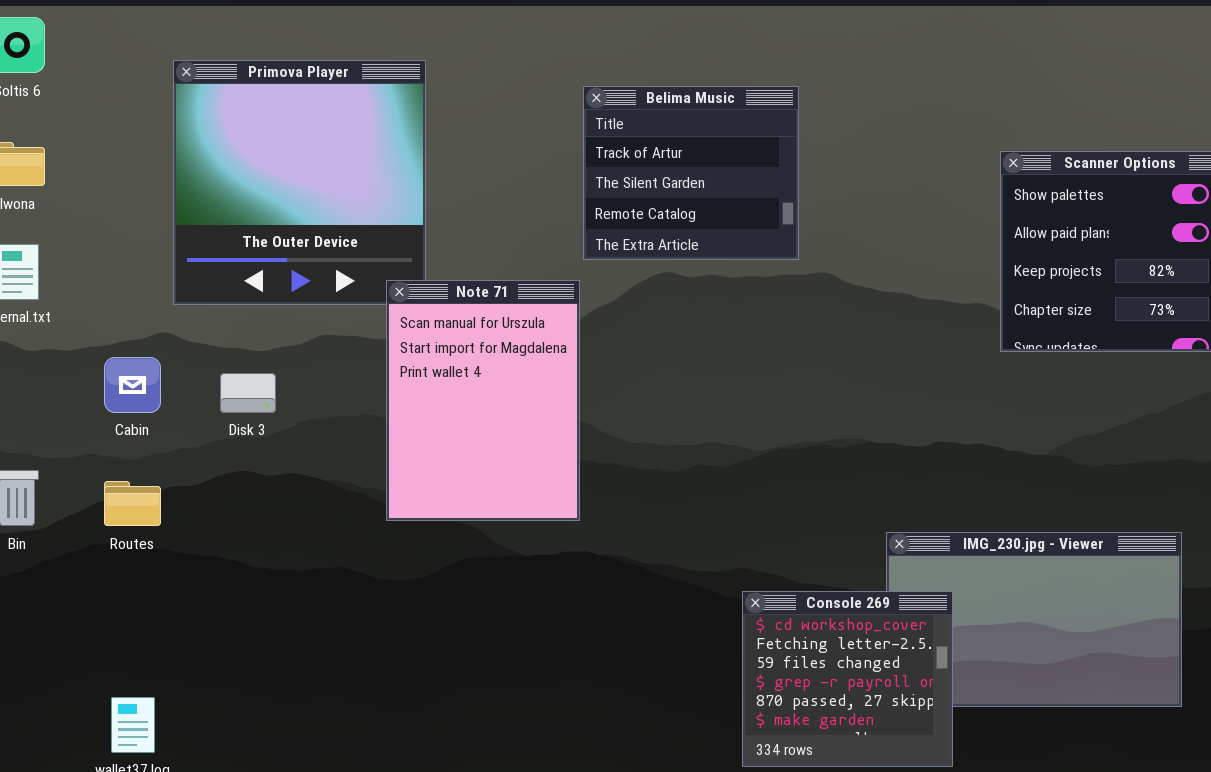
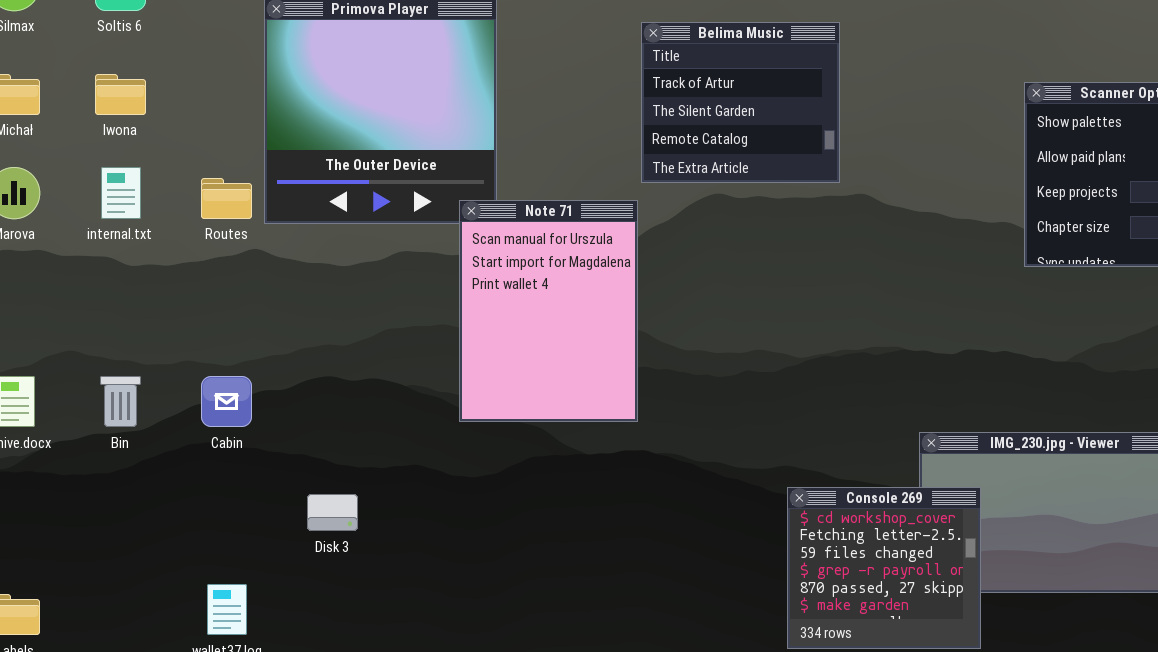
Cabin: [104,357,161,413] -> [201,376,252,427], moved
Disk 3: [220,373,276,413] -> [307,494,358,531], moved
Routes: [104,481,161,526] -> [201,178,252,219], moved

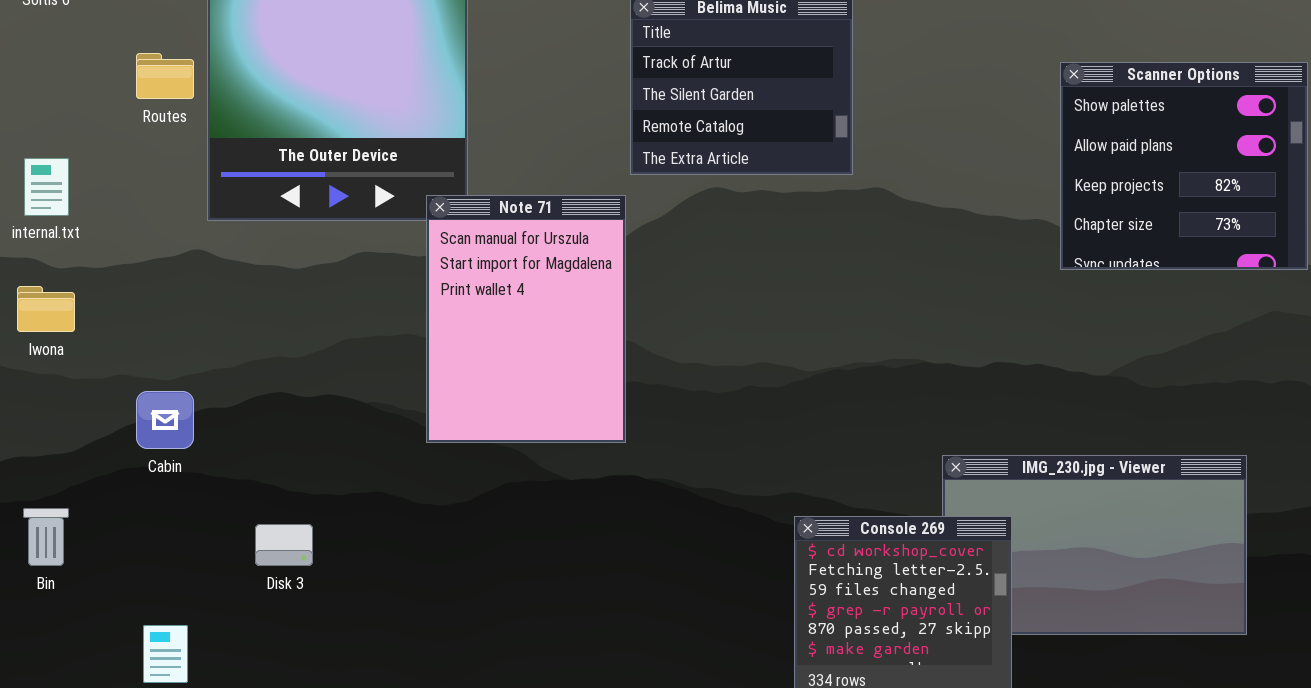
Iwona: [95,74,146,115] -> [17,286,75,332], moved
Routes: [201,178,252,219] -> [136,53,194,99], moved
Bin: [100,376,141,427] -> [23,508,69,566], moved

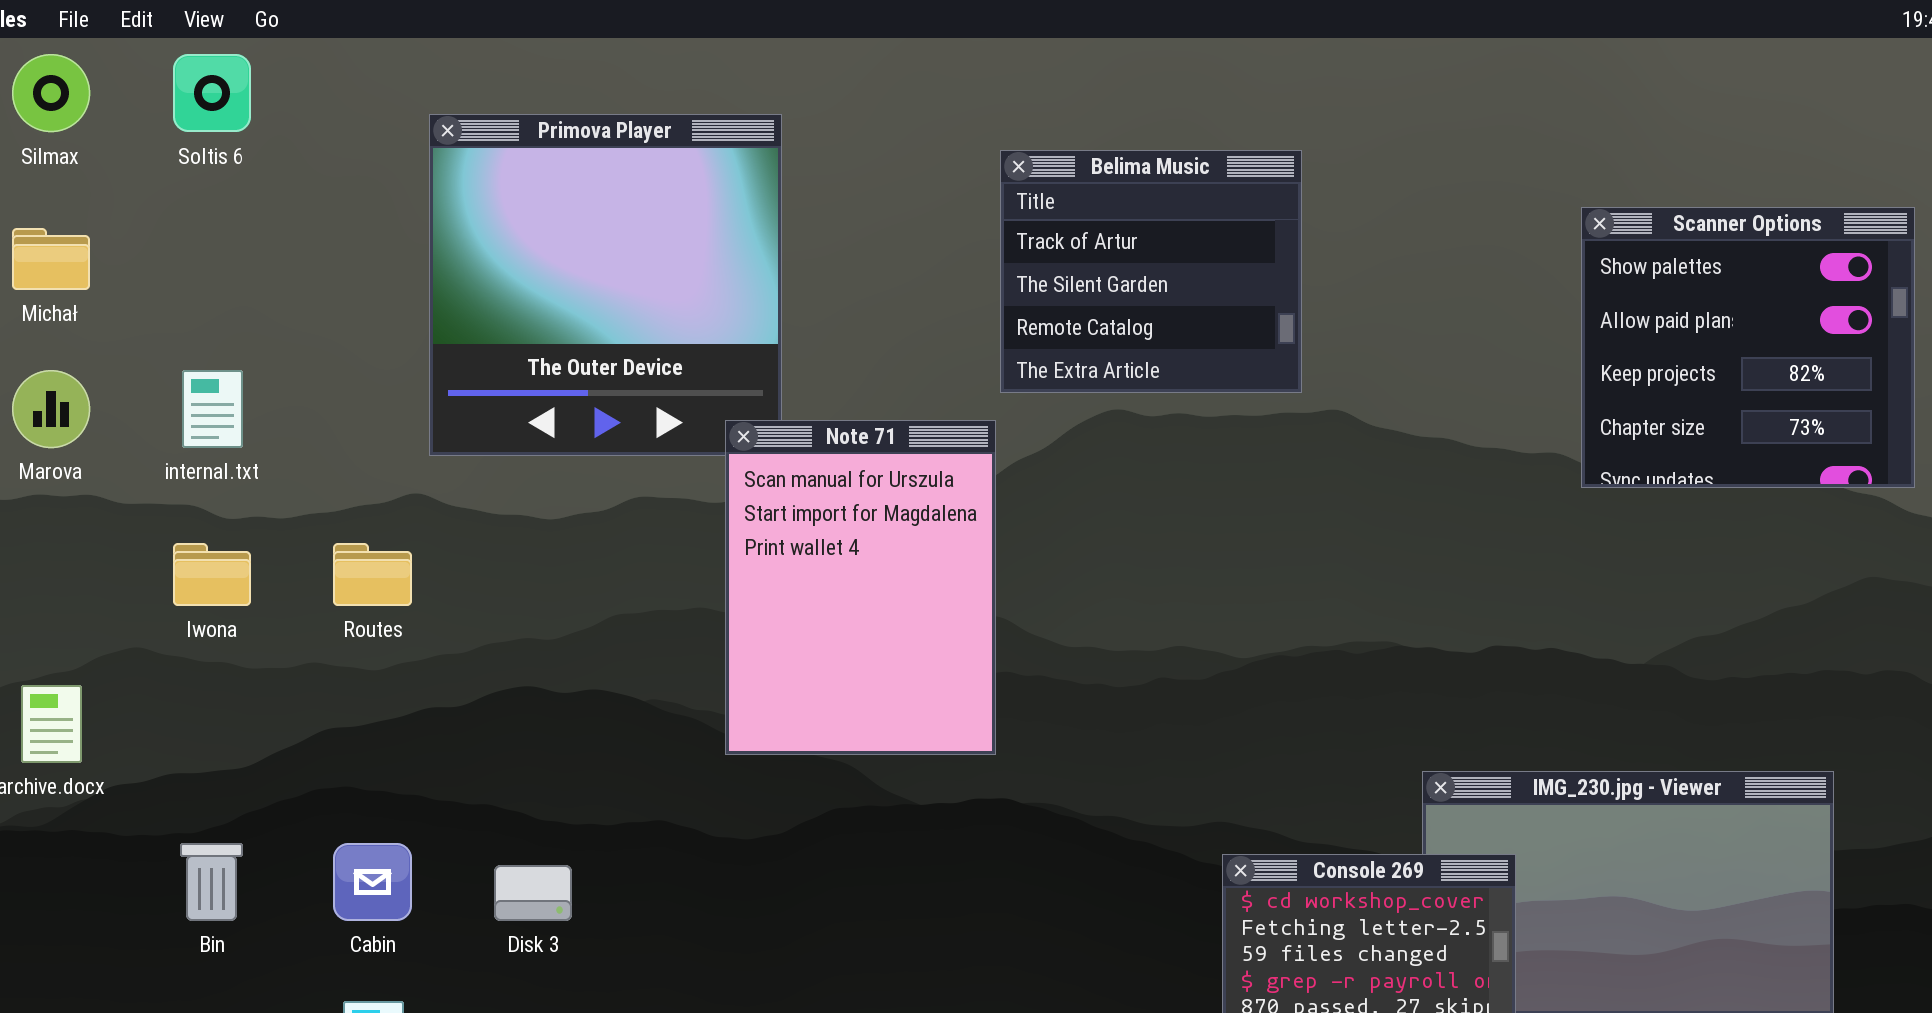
Routes: [136,53,194,99] -> [333,543,412,606], moved
Scanner Options: [1060,62,1308,270] -> [1581,207,1915,488], moved
Cabin: [136,391,194,449] -> [333,843,412,921], moved

